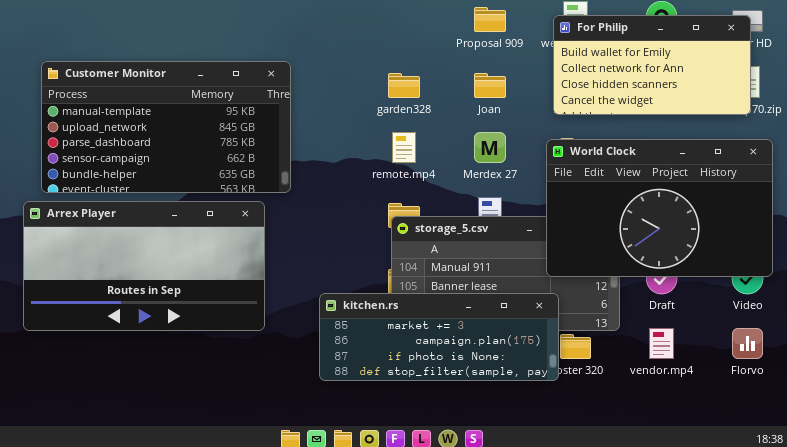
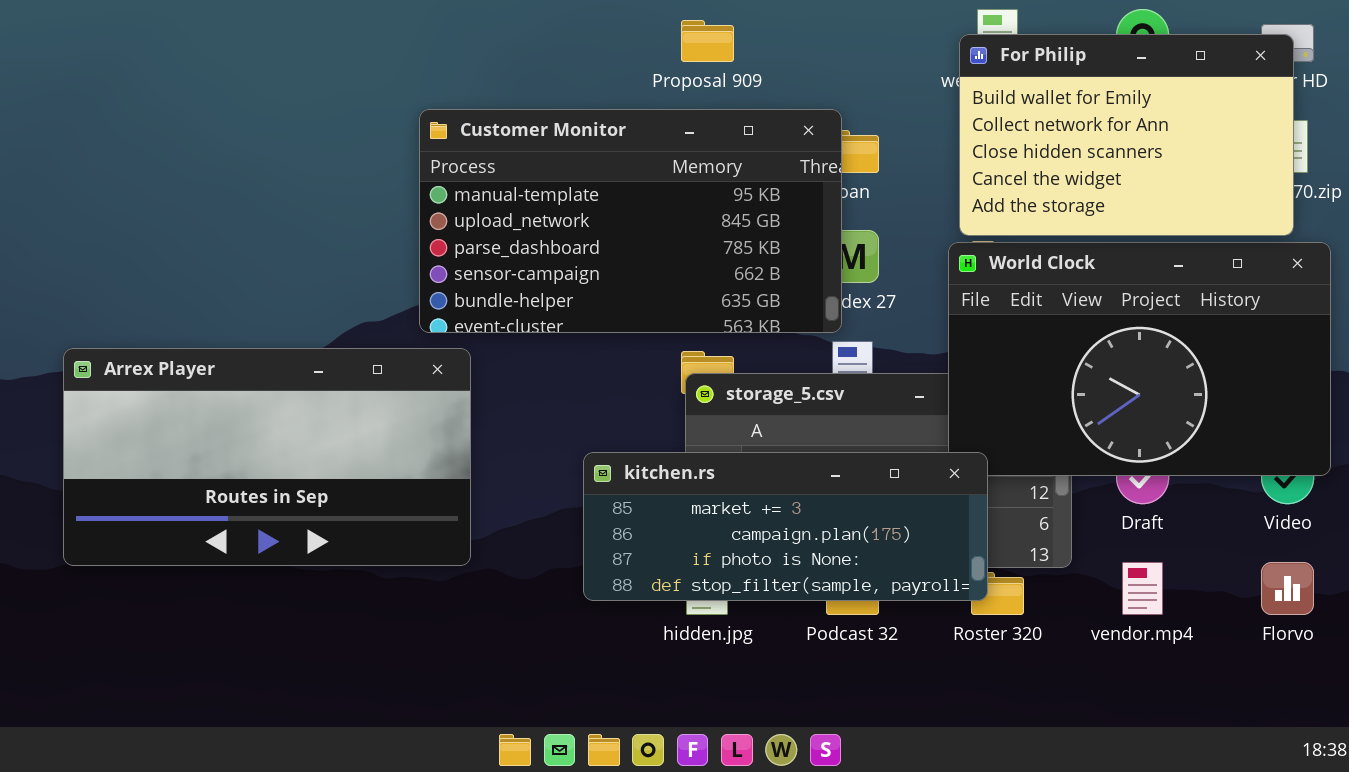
Proposal 909: [474,7,506,32] -> [681,20,734,62], moved
For Philip: [553,15,751,115] -> [959,34,1294,236], resized
Customer Monitor: [41,61,291,193] -> [419,109,842,333], moved
kitchen.rs: [319,293,559,381] -> [583,452,988,601], moved

